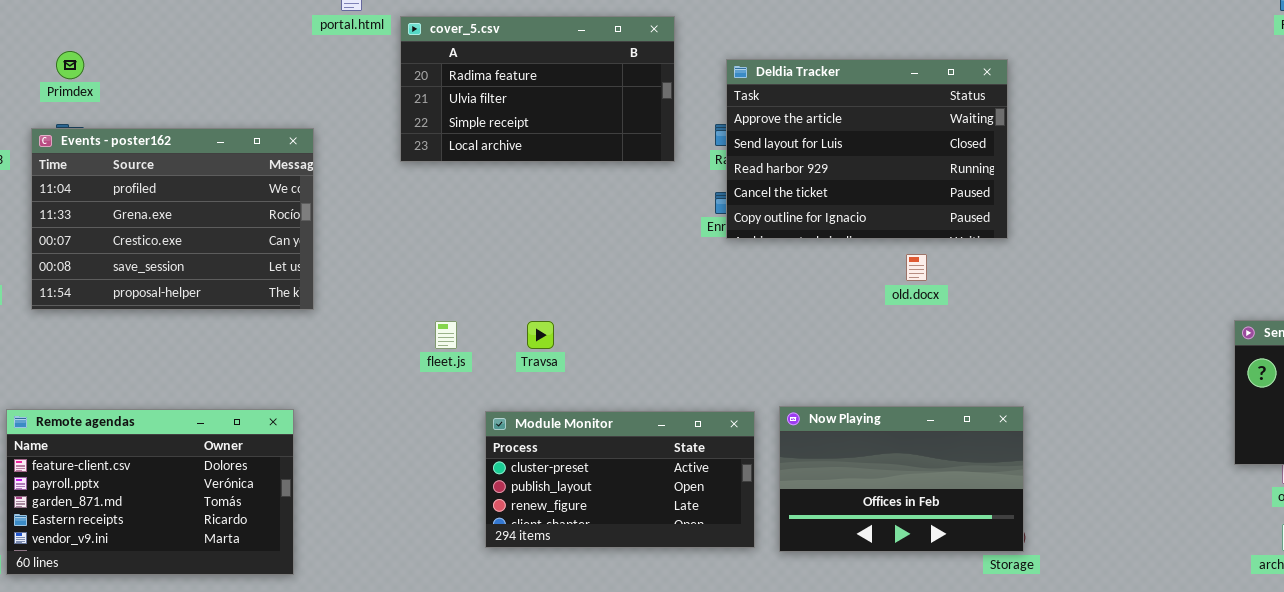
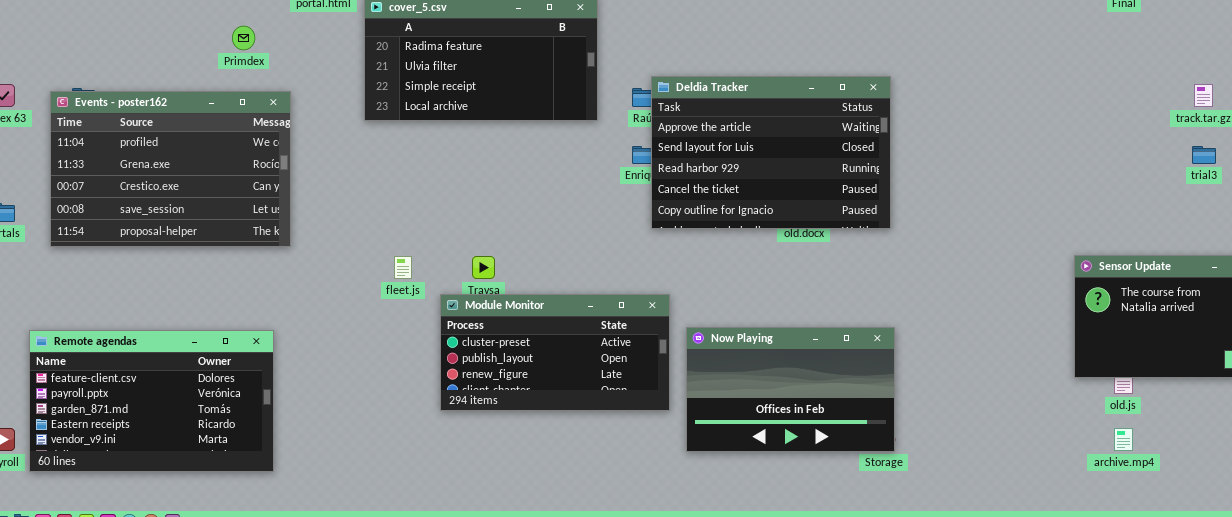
Primdex: [56,51,84,79] -> [232,26,255,50], moved
Deldia Tracker: [726,59,1008,239] -> [651,76,891,229], moved
Module Monitor: [485,411,755,548] -> [440,294,670,411], moved

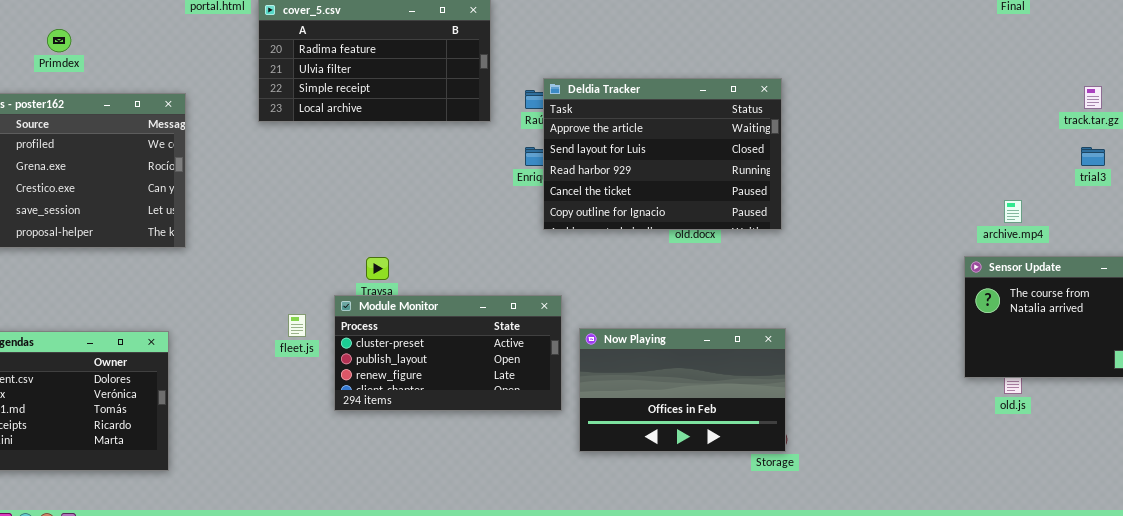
Primdex: [232,26,255,50] -> [47,29,71,52], moved
fleet.js: [394,256,412,279] -> [288,314,306,337], moved
archive.mp4: [1114,428,1133,451] -> [1004,200,1022,223], moved

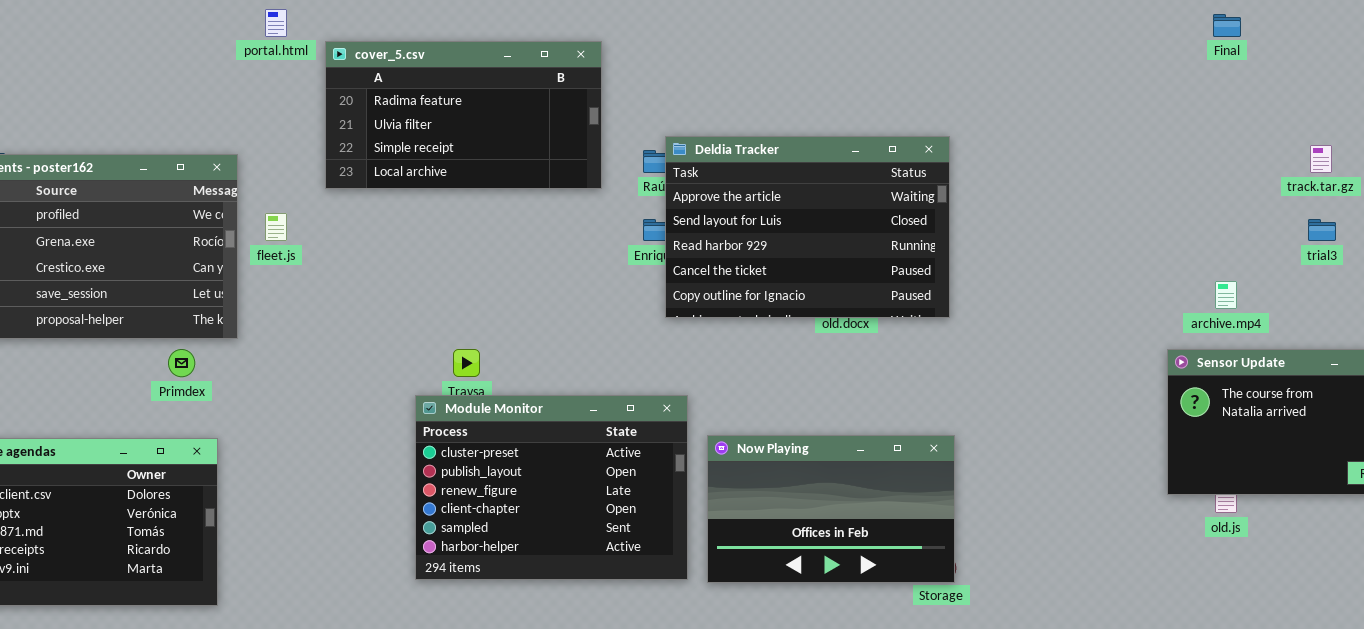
Primdex: [47,29,71,52] -> [168,349,195,377], moved
Module Monitor: [334,295,562,411] -> [415,395,688,580], resized
fleet.js: [288,314,306,337] -> [265,213,287,241], moved

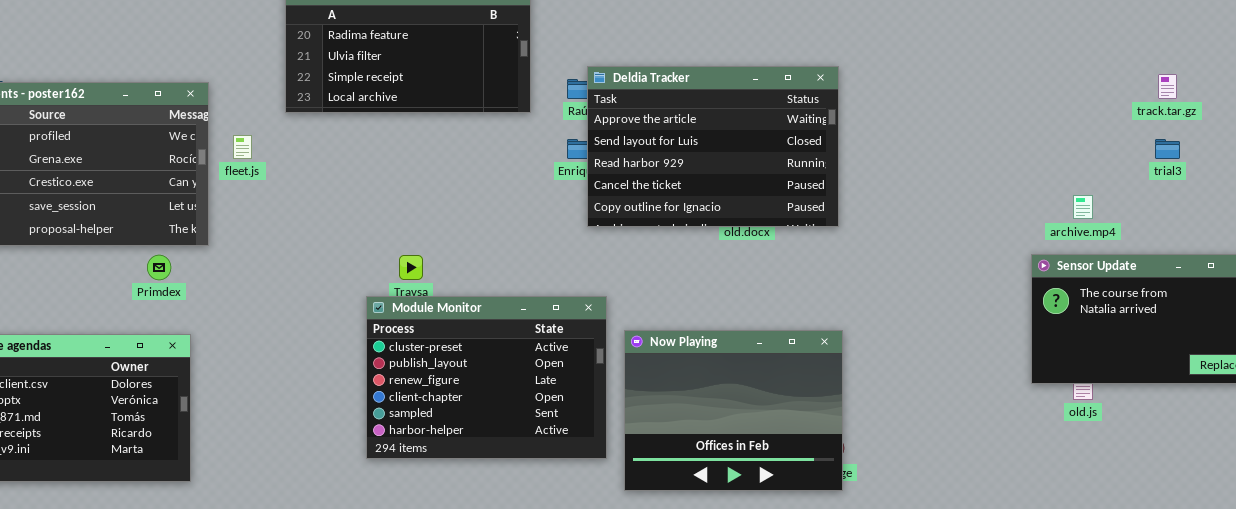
Now Playing: [707,435,955,583] -> [624,330,843,491], resized

